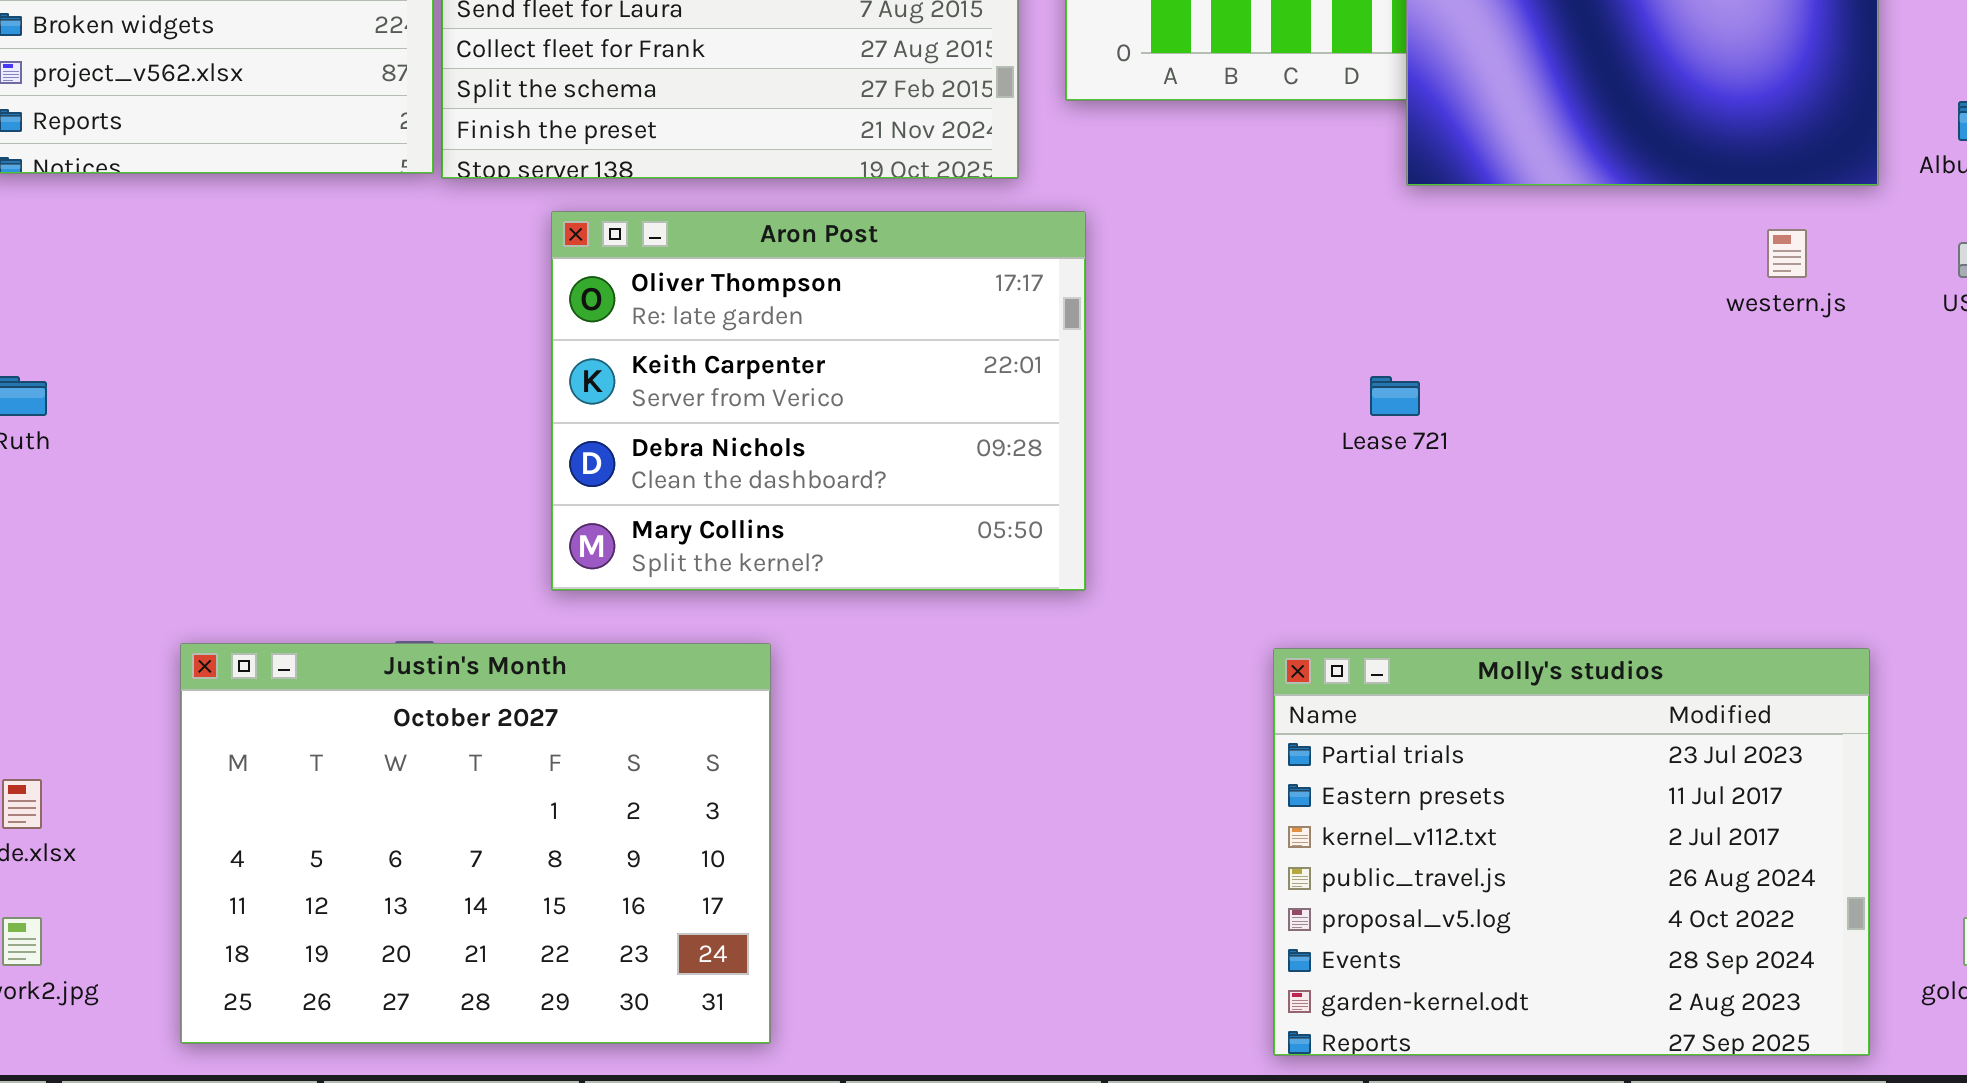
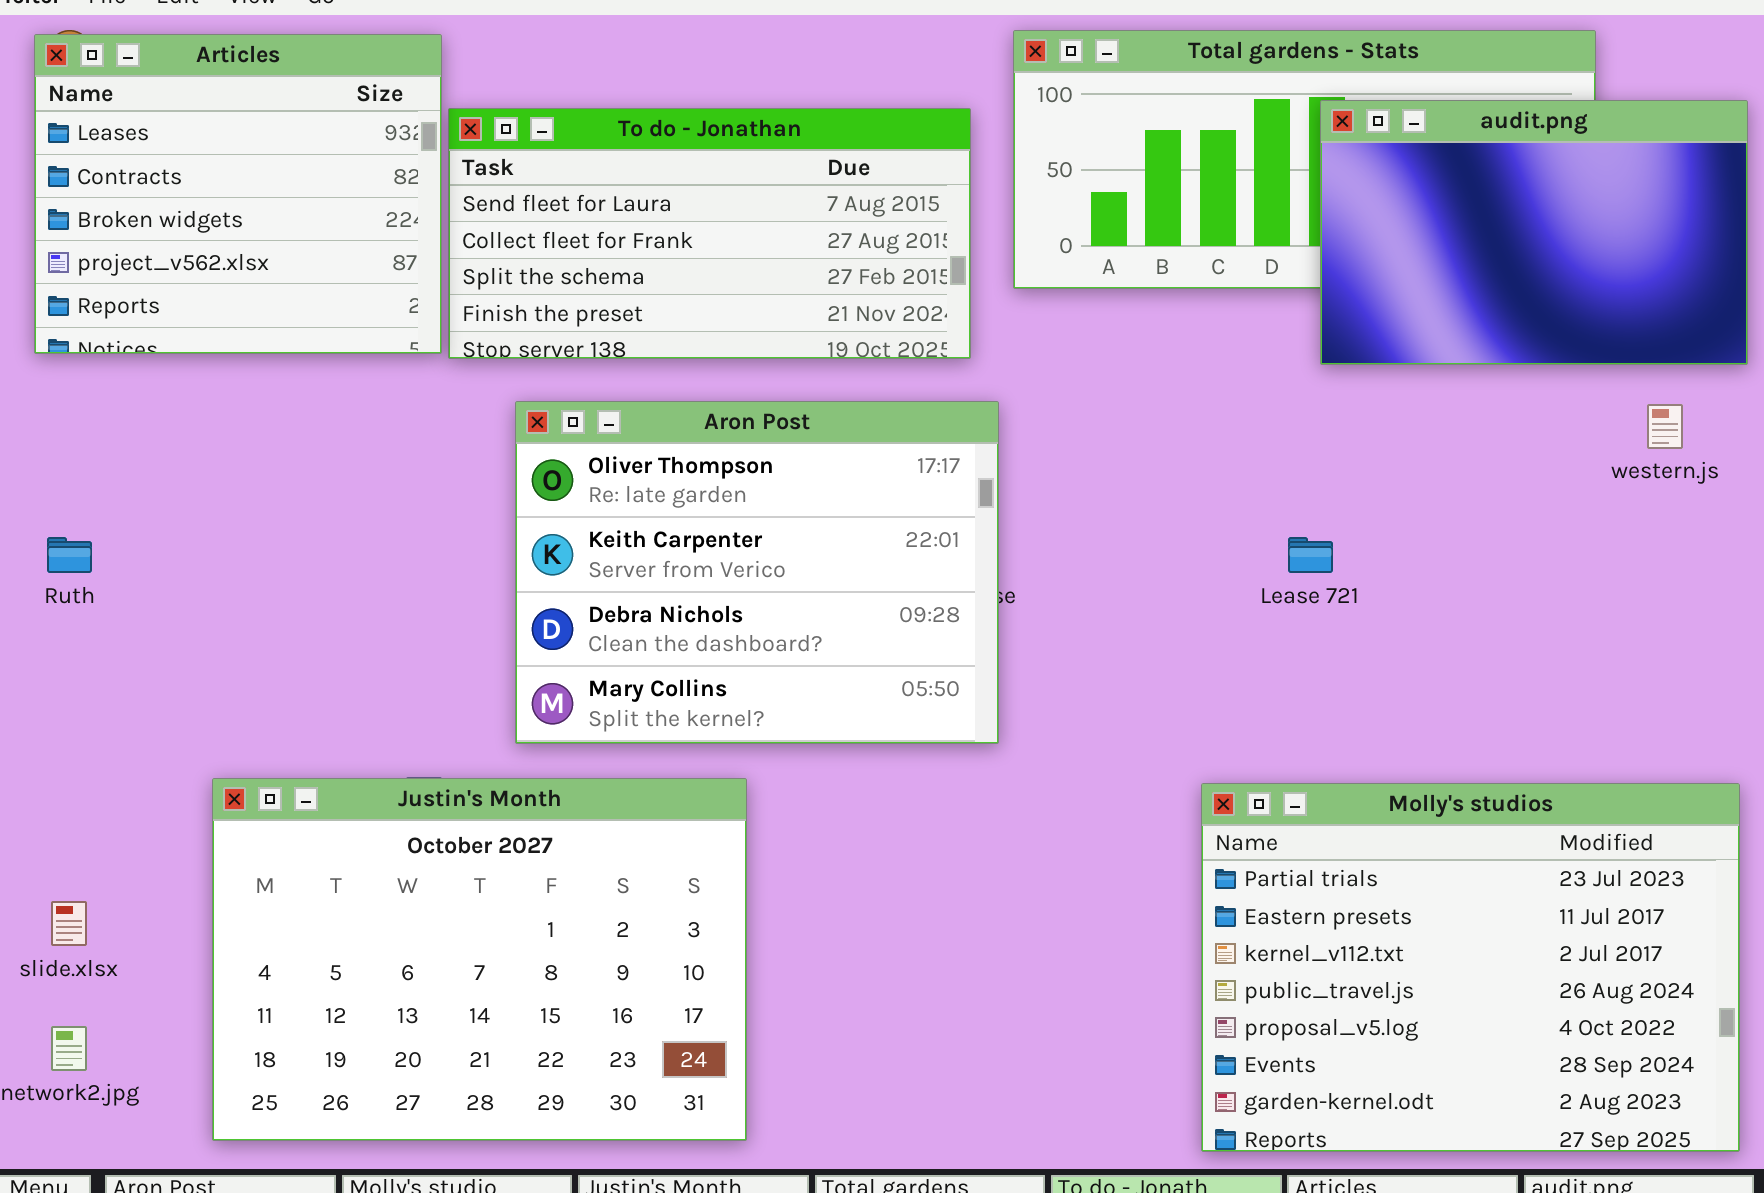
Aron Post: [551,211,1086,591] -> [515,401,999,744], moved

